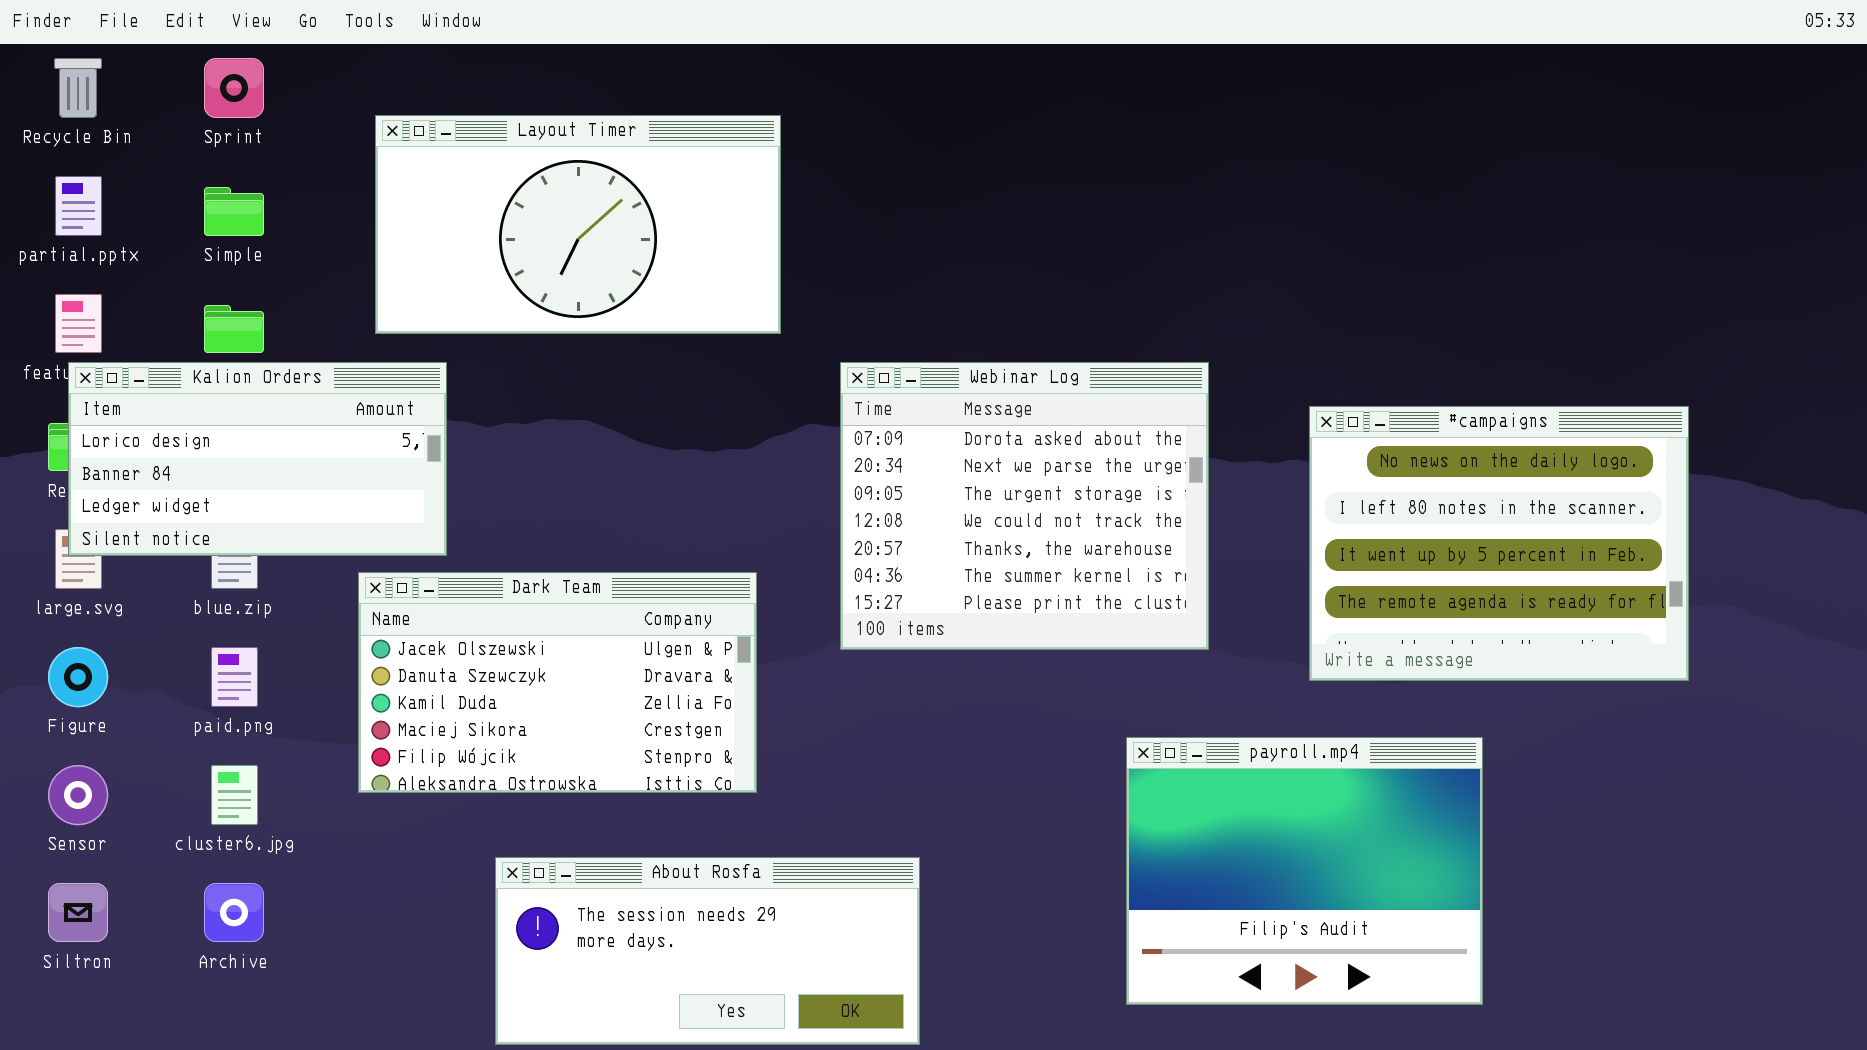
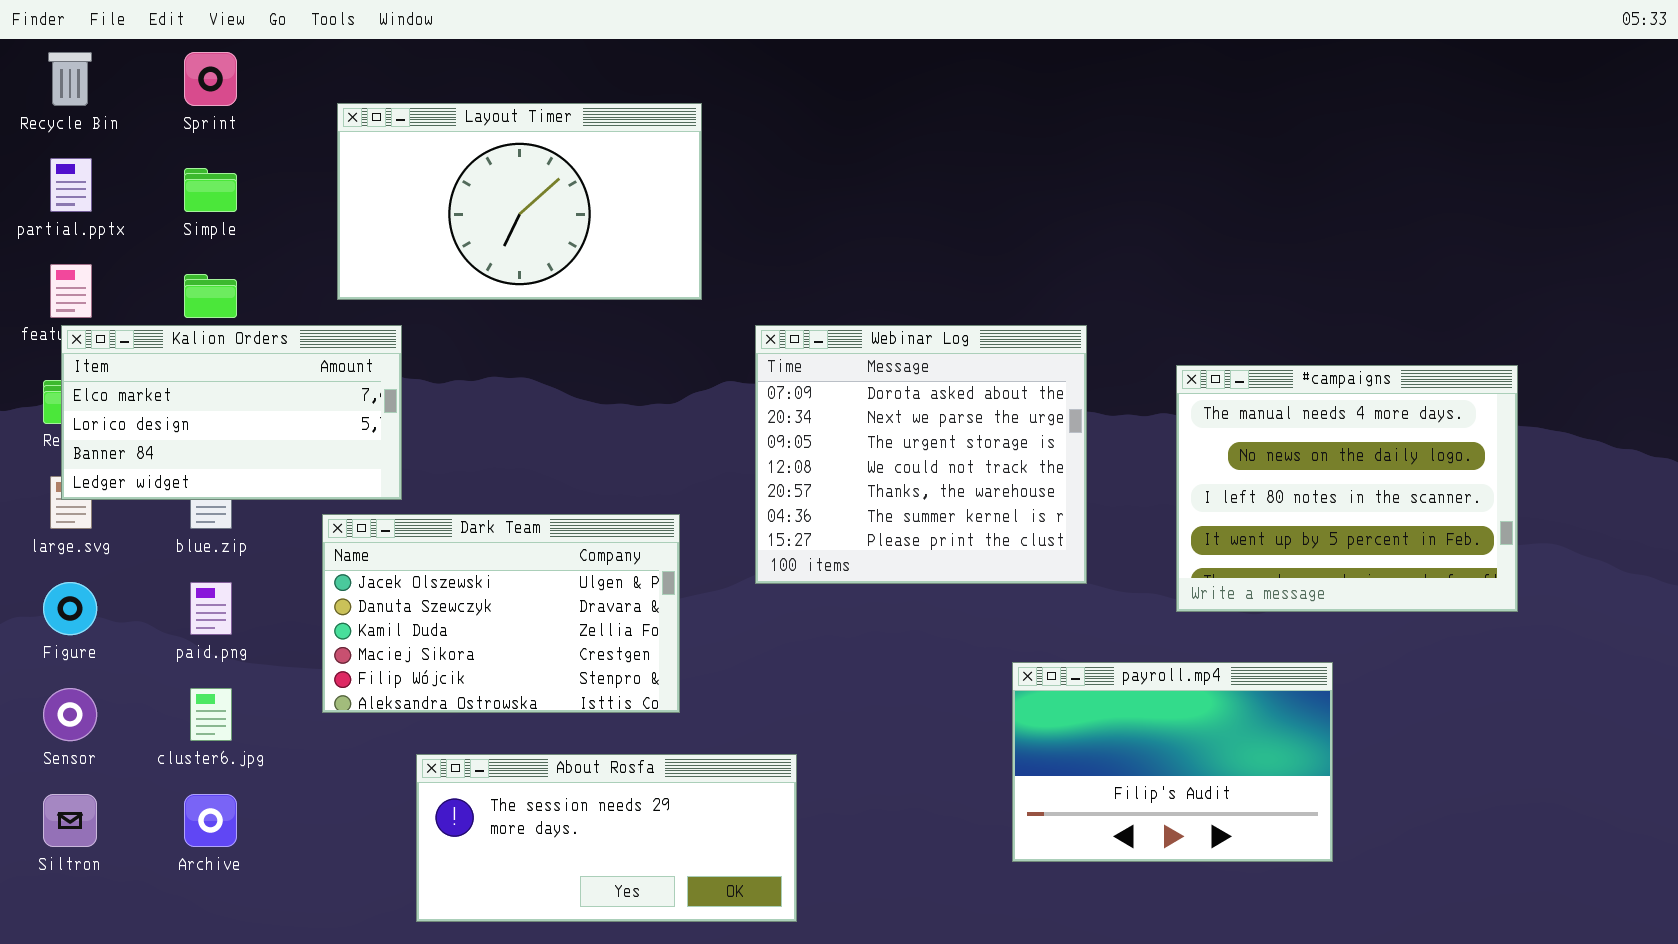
Kalion Orders: [68,362,447,556] -> [61,325,402,500], scrolled up 1 row
#campaigns: [1309,406,1689,681] -> [1176,365,1518,612], scrolled up 1 row
payroll.mp4: [1126,737,1483,1005] -> [1012,662,1333,862], resized
About Rosfa: [495,857,920,1045] -> [416,754,797,922], moved

